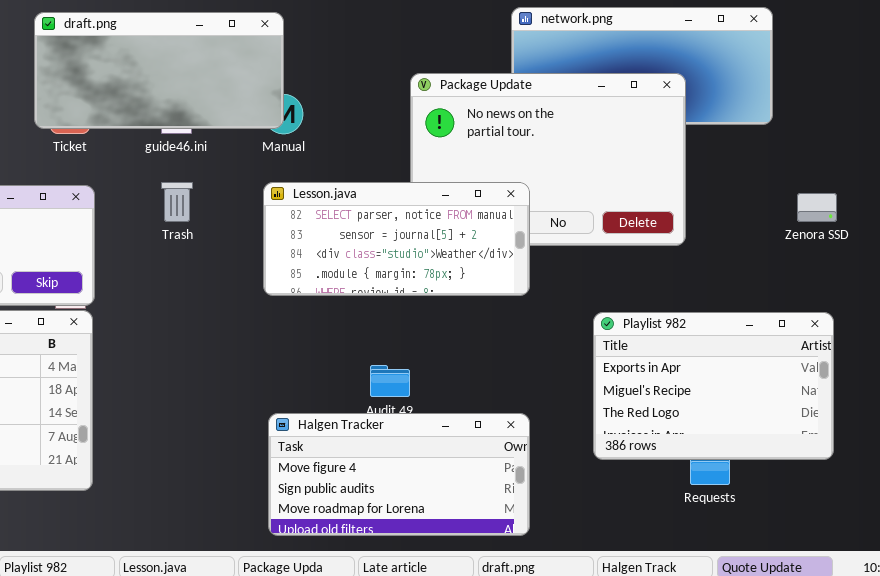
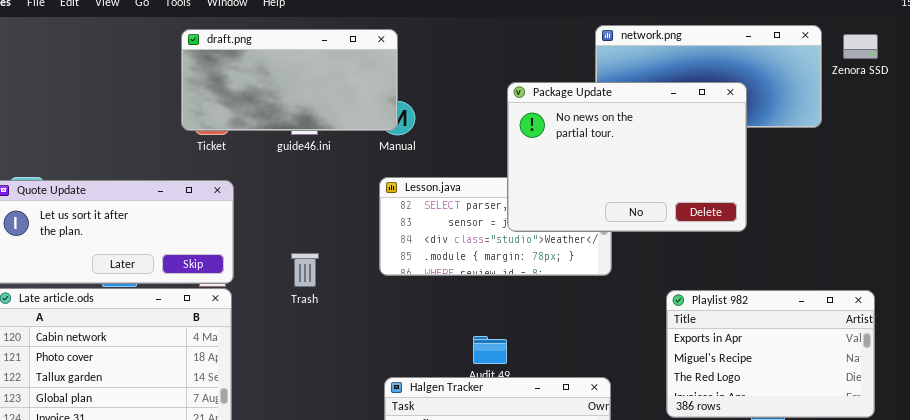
Package Update: [410,73,686,246] -> [507,82,747,232], raised
Trash: [161,182,193,222] -> [291,253,319,287], moved
Zenora SSD: [797,193,837,222] -> [843,34,878,59], moved

